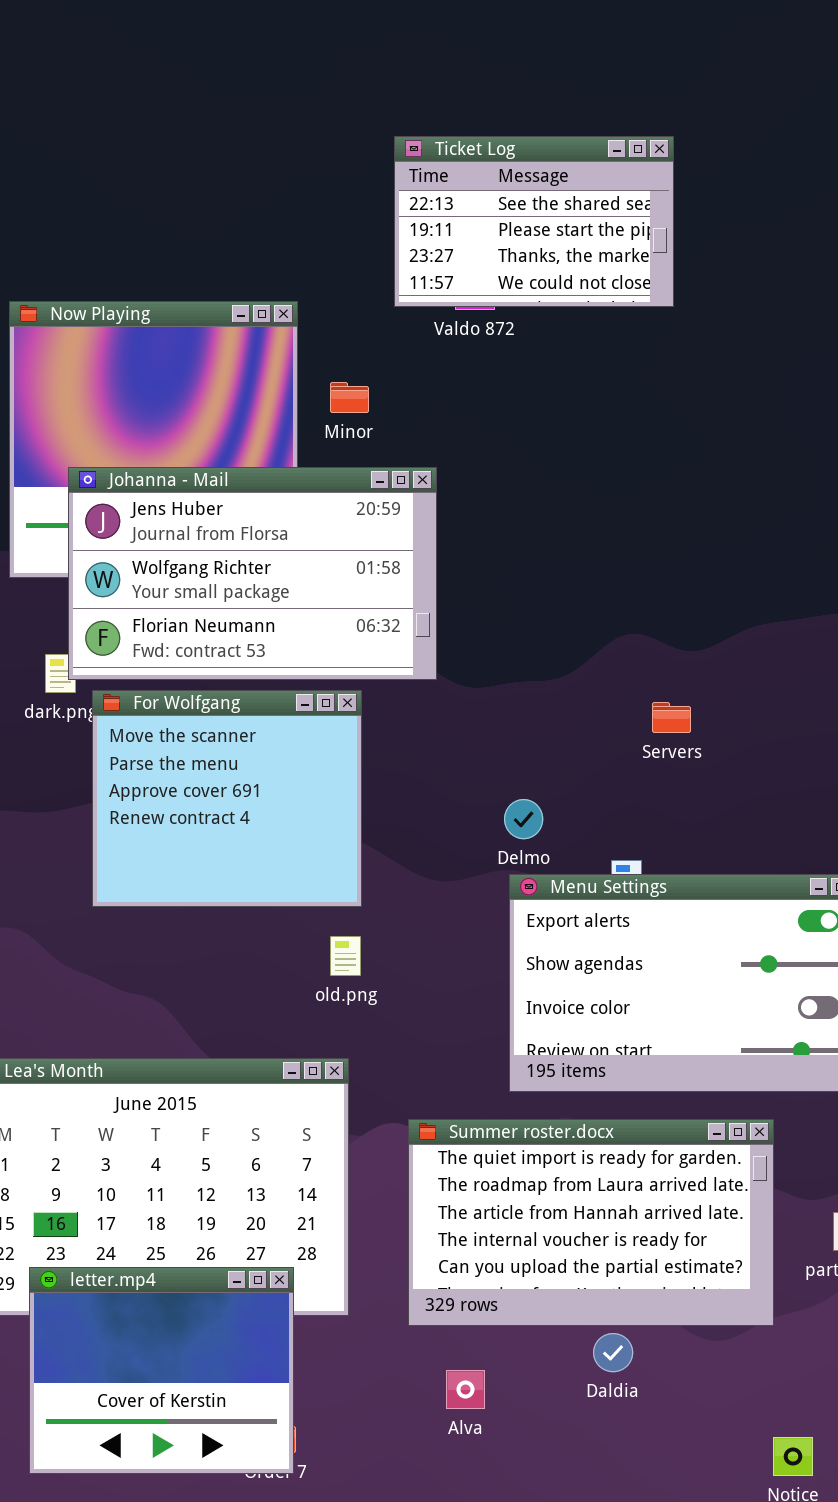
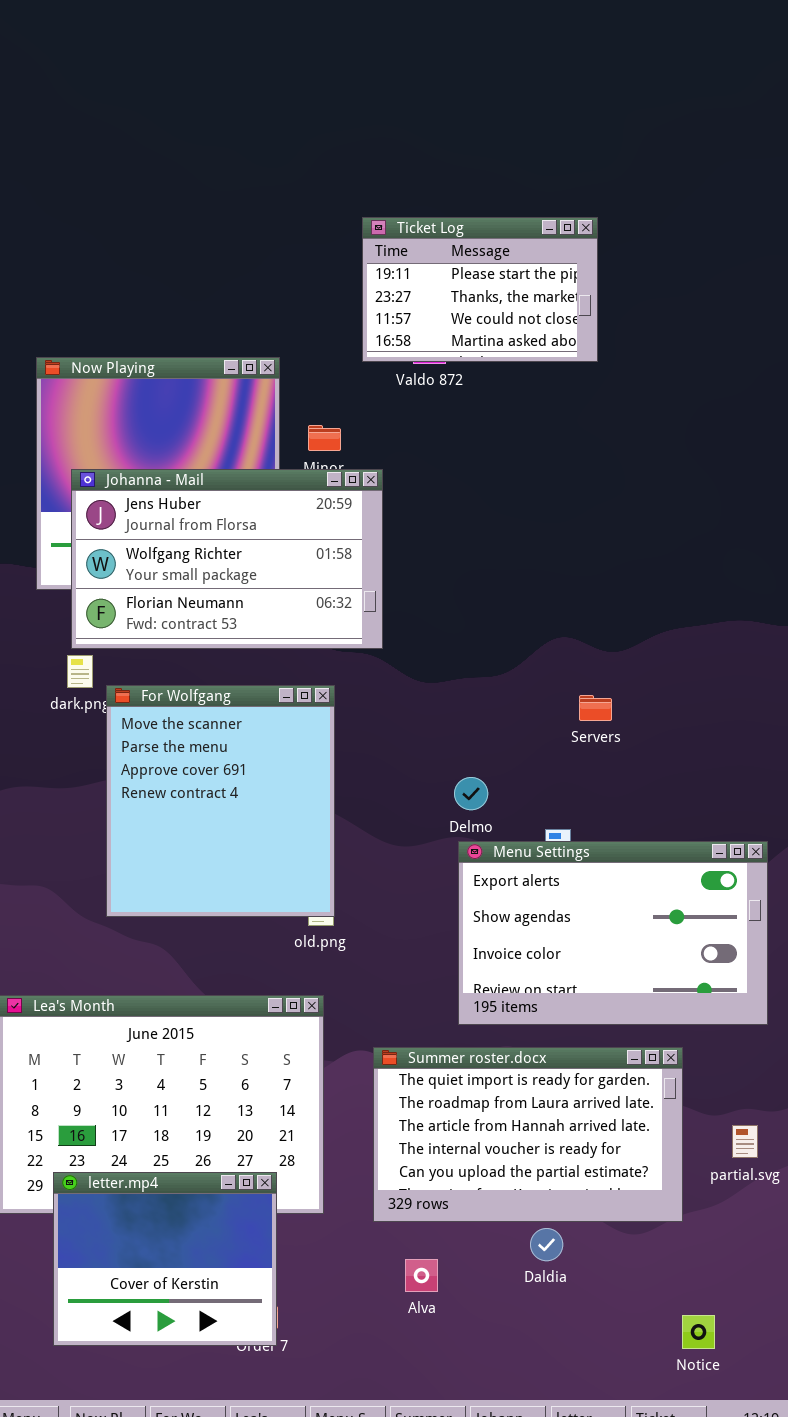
Ticket Log: [394,136,674,307] -> [362,217,598,362], scrolled down 1 row
Johanna - Mail: [68,467,437,680] -> [71,469,383,649], moved
For Wolfgang: [92,690,362,907] -> [106,685,335,917], resized

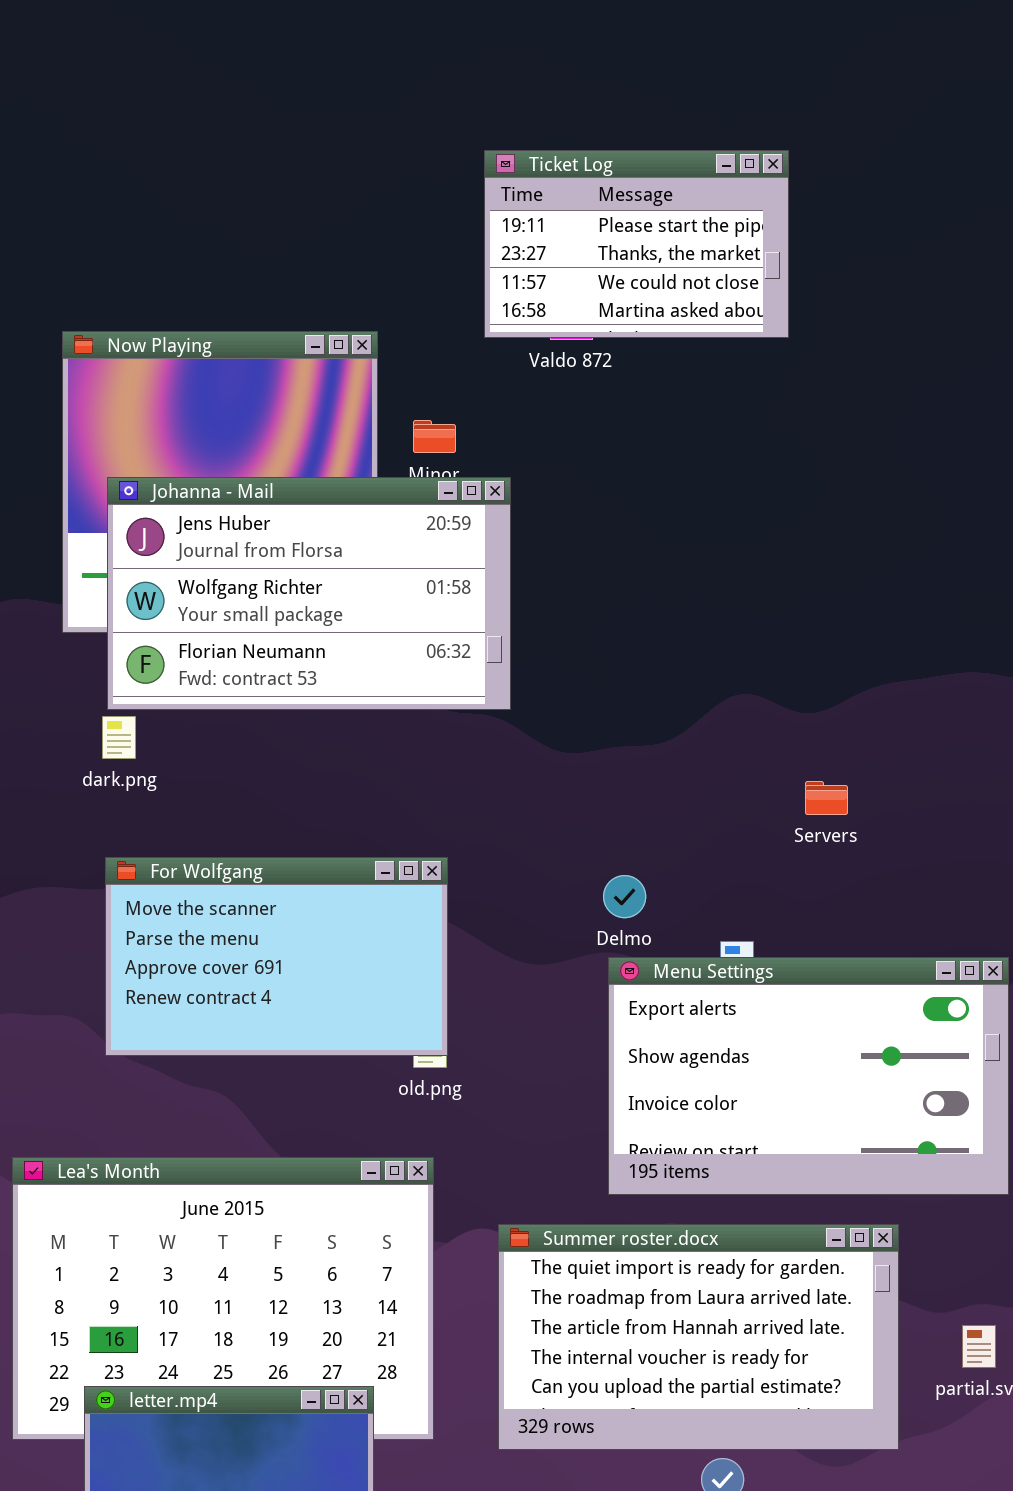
For Wolfgang: [106,685,335,917] -> [105,857,448,1056], resized
Servers: [579,695,612,721] -> [805,781,848,815], moved

